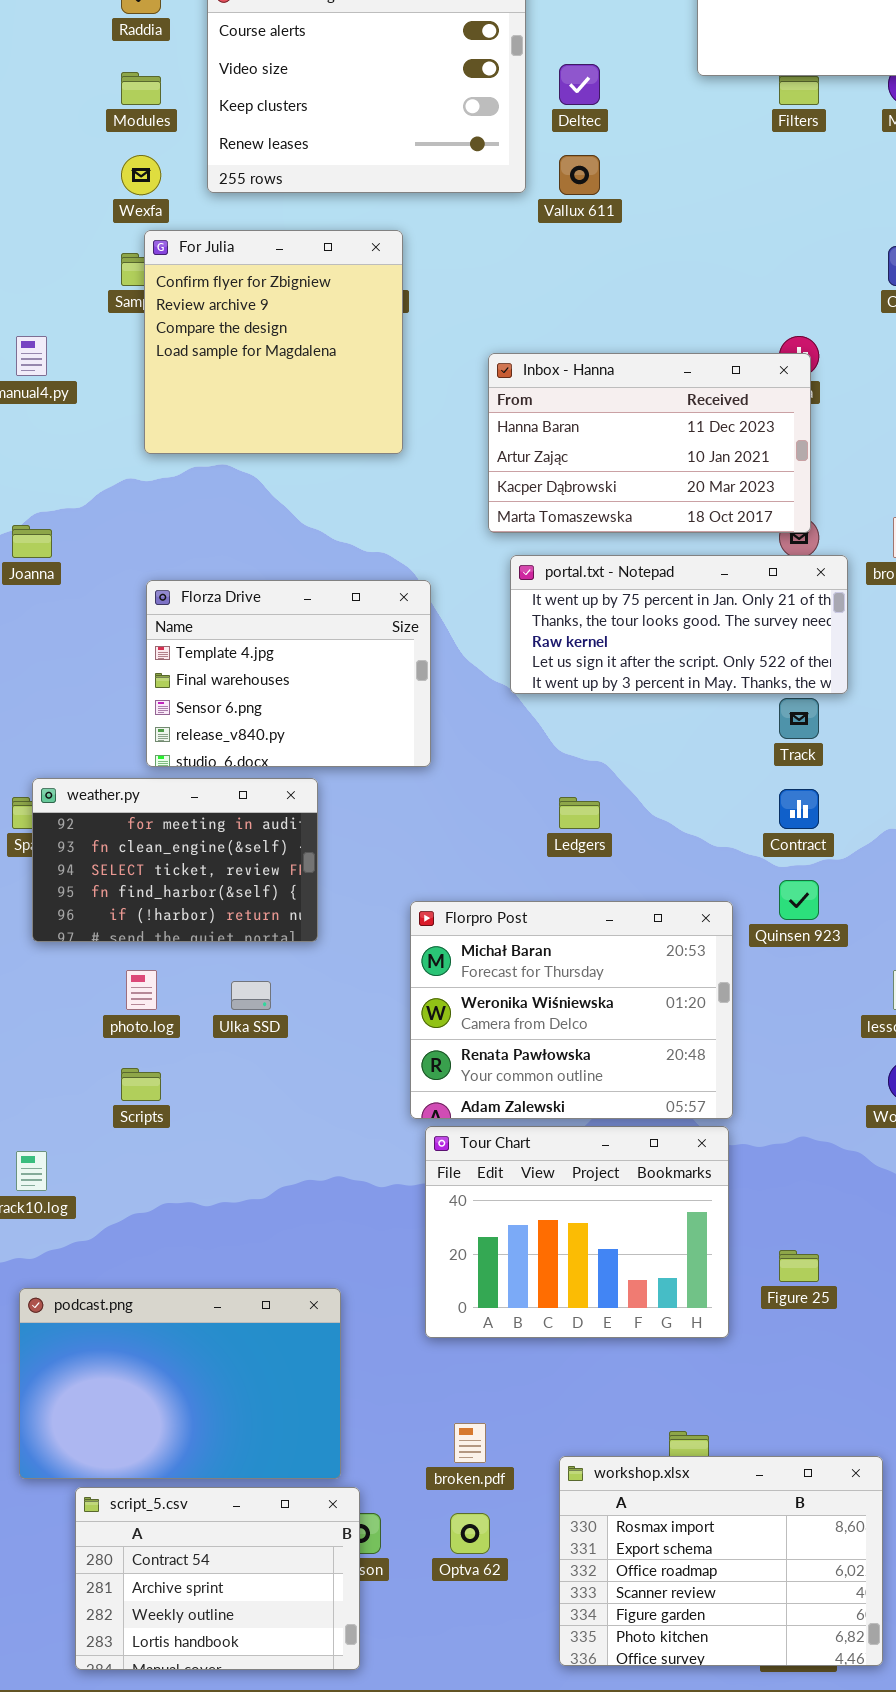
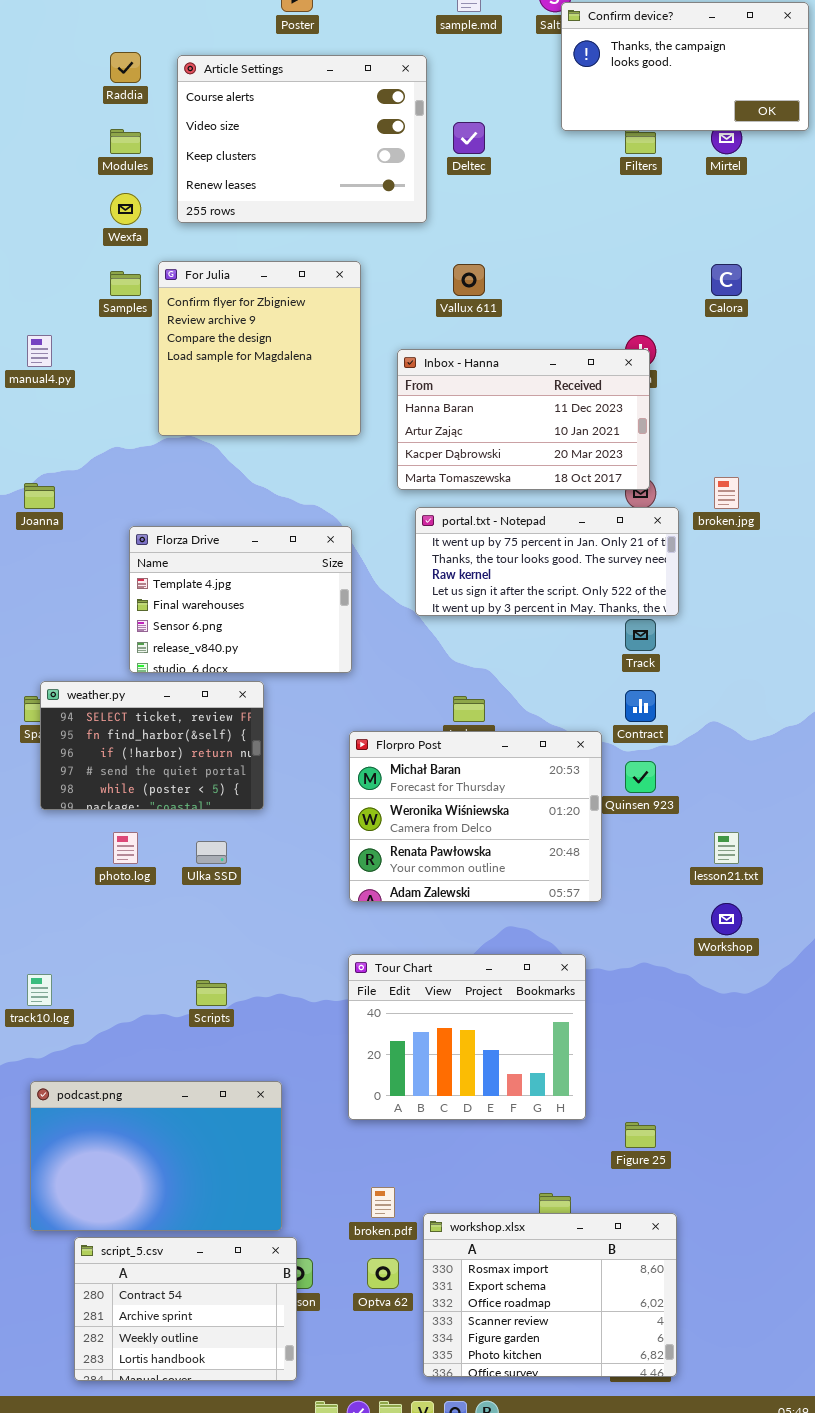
Vallux 611: [559,155,600,195] -> [453,264,485,296], moved
For Julia: [144,230,403,454] -> [158,261,361,436], moved
weather.py: [32,778,318,942] -> [40,681,264,810], scrolled down 2 rows
Florpro Post: [410,901,733,1119] -> [349,731,602,902], moved
Scripts: [121,1068,161,1101] -> [196,980,227,1006], moved
Figure 25: [779,1250,819,1282] -> [625,1122,656,1148], moved
workshop.xlsx: [559,1456,883,1666] -> [423,1213,677,1377], moved

